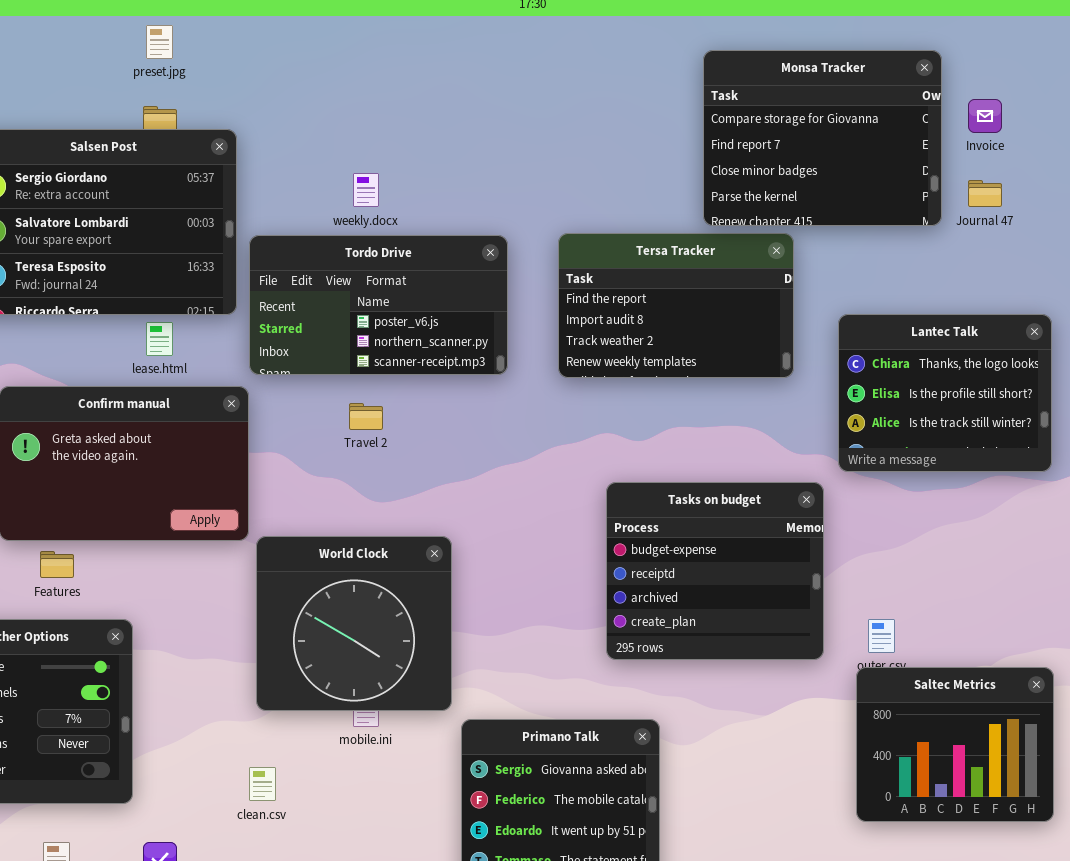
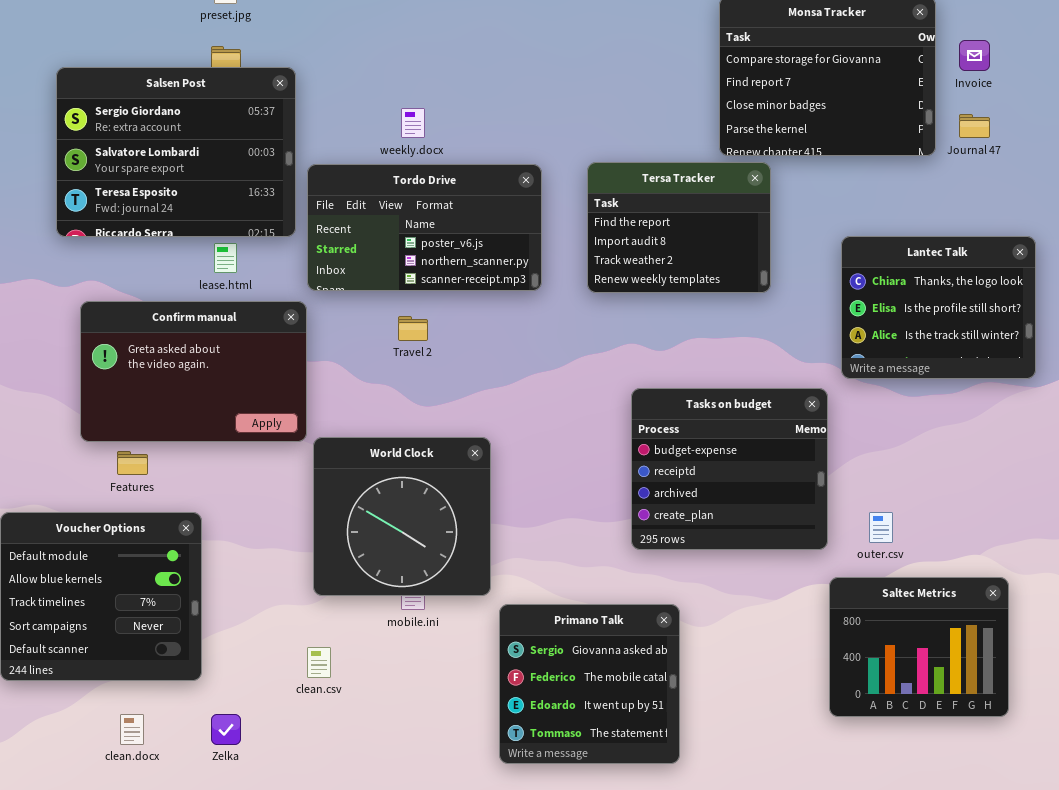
Tersa Tracker: [558,233,794,378] -> [587,162,771,293], resized
Saltec Metrics: [856,667,1054,822] -> [829,577,1009,717], moved

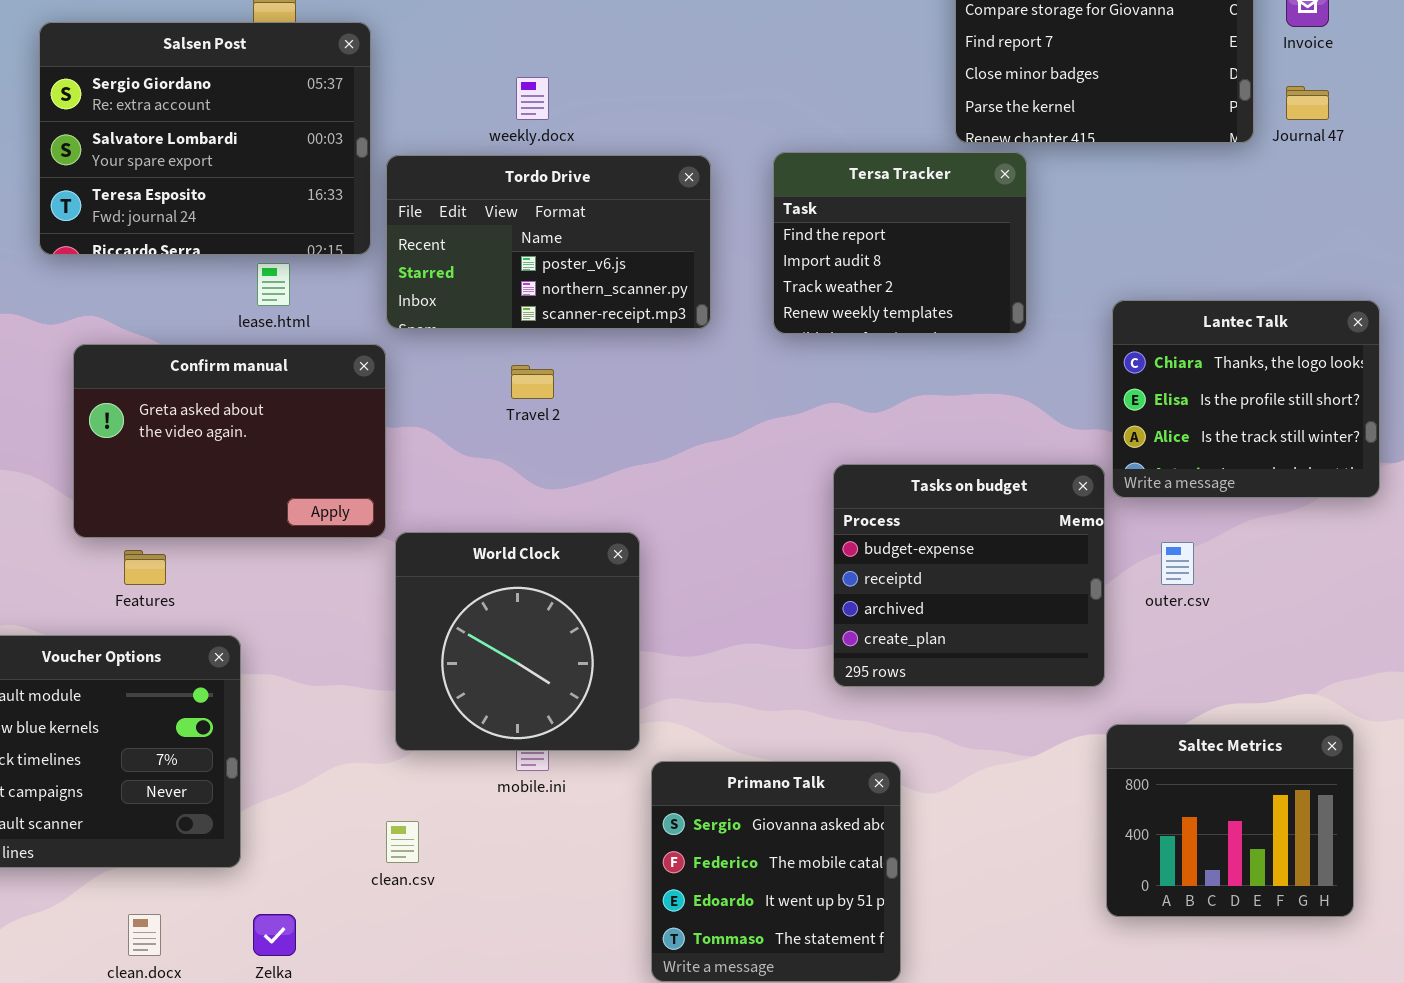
Lantec Talk: [841,236,1036,379] -> [1112,300,1380,498], moved
outer.csv: [869,512,893,543] -> [1161,542,1194,585], moved

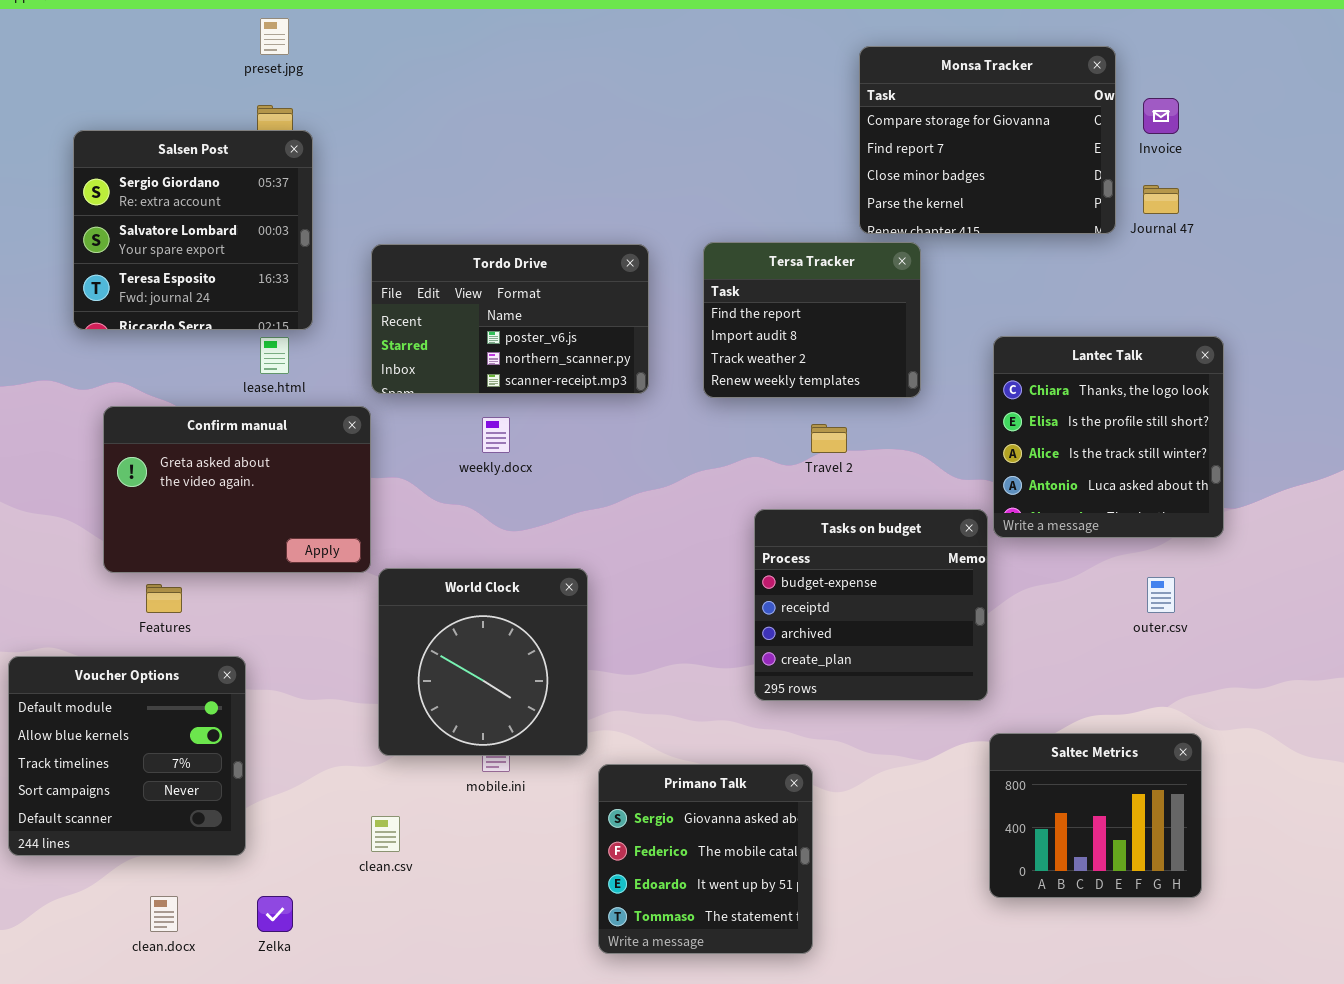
Salsen Post: [39,22,371,255] -> [73,130,313,330], resized
weekly.docx: [516,77,549,120] -> [482,417,510,453], moved
Lantec Talk: [1112,300,1380,498] -> [993,336,1224,538], resized
Travel 2: [511,365,554,399] -> [811,424,847,453], moved
outer.csv: [1161,542,1194,585] -> [1147,577,1175,613], moved

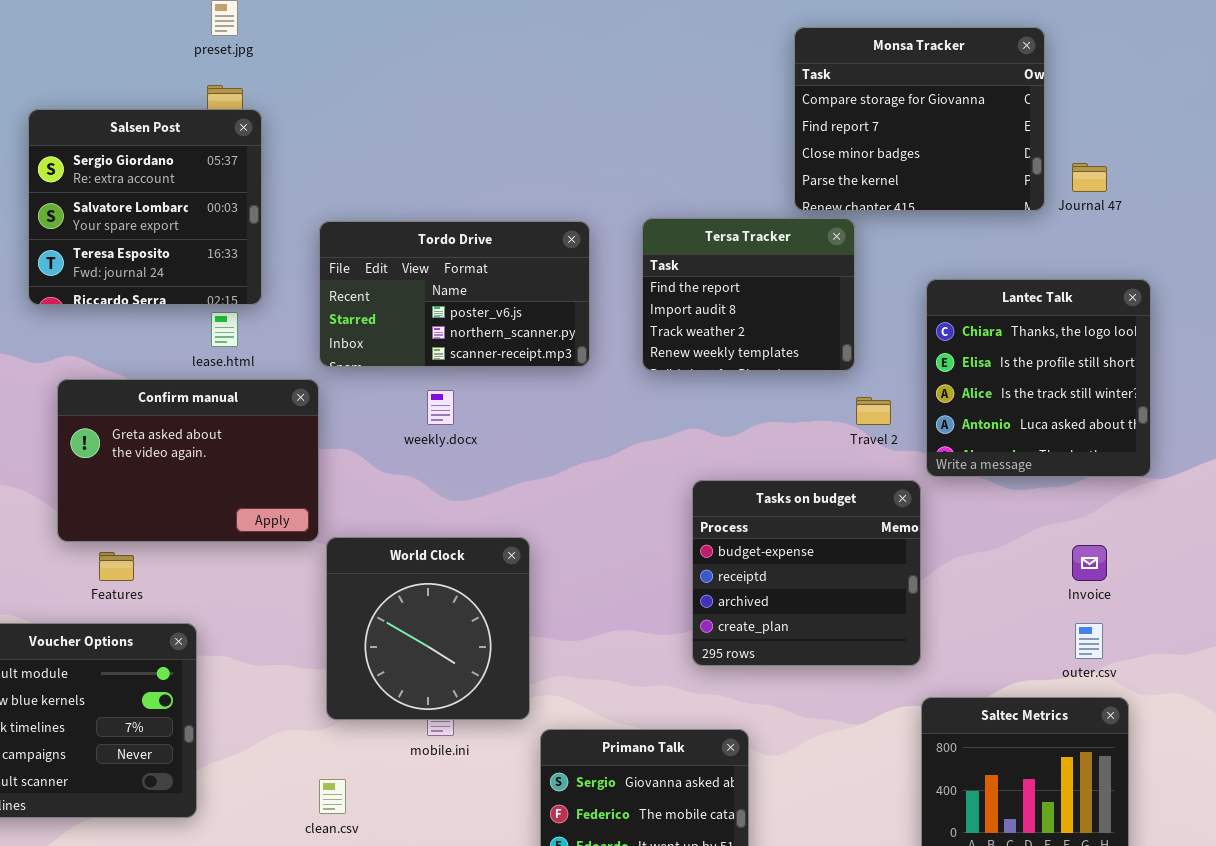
Invoice: [1143,98,1179,134] -> [1072,545,1107,581], moved
Lantec Talk: [993,336,1224,538] -> [926,279,1151,477], moved
Travel 2: [811,424,847,453] -> [856,397,891,425], moved
outer.csv: [1147,577,1175,613] -> [1075,623,1103,659], moved

